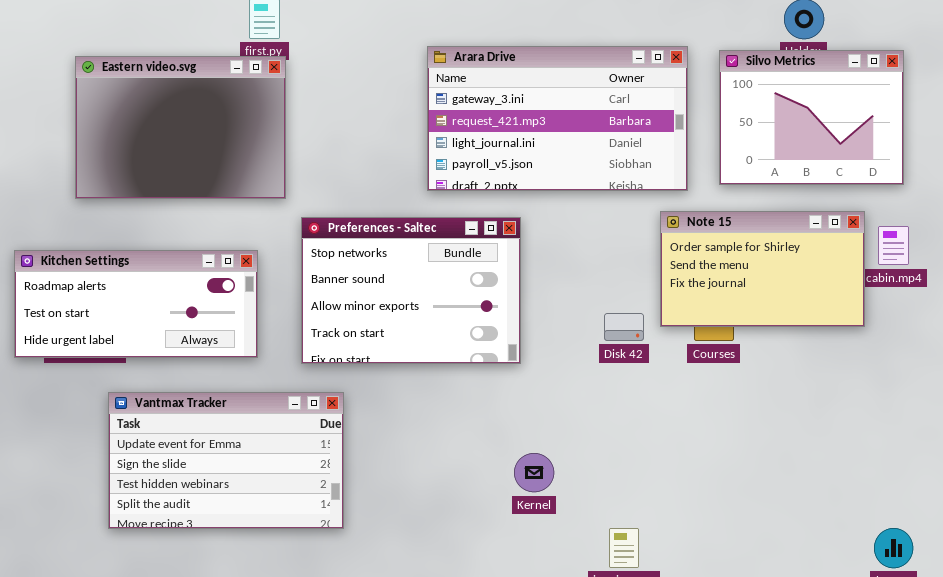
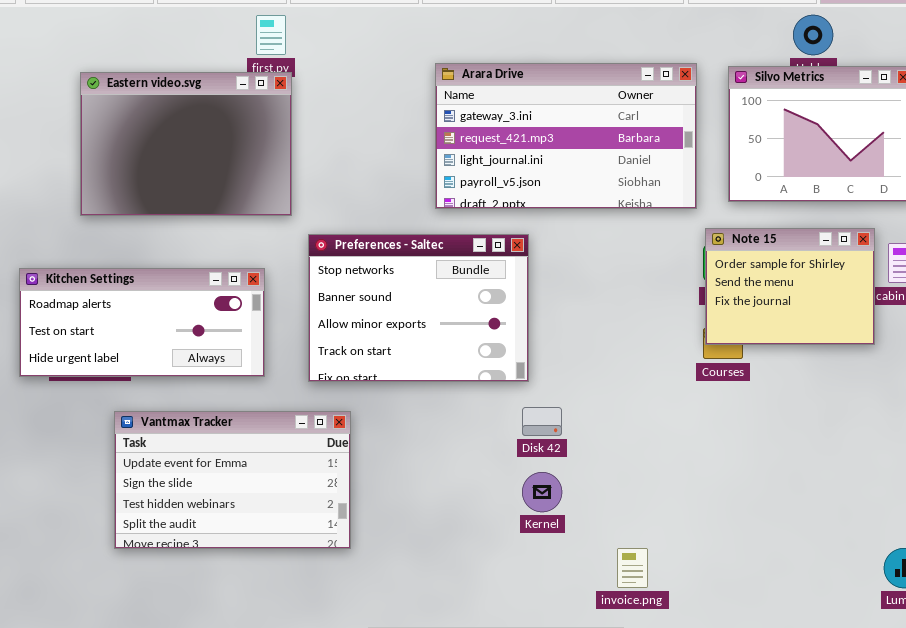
Note 15: [660,211,865,327] -> [705,228,875,345], resized
Disk 42: [604,313,644,341] -> [522,407,562,436], moved

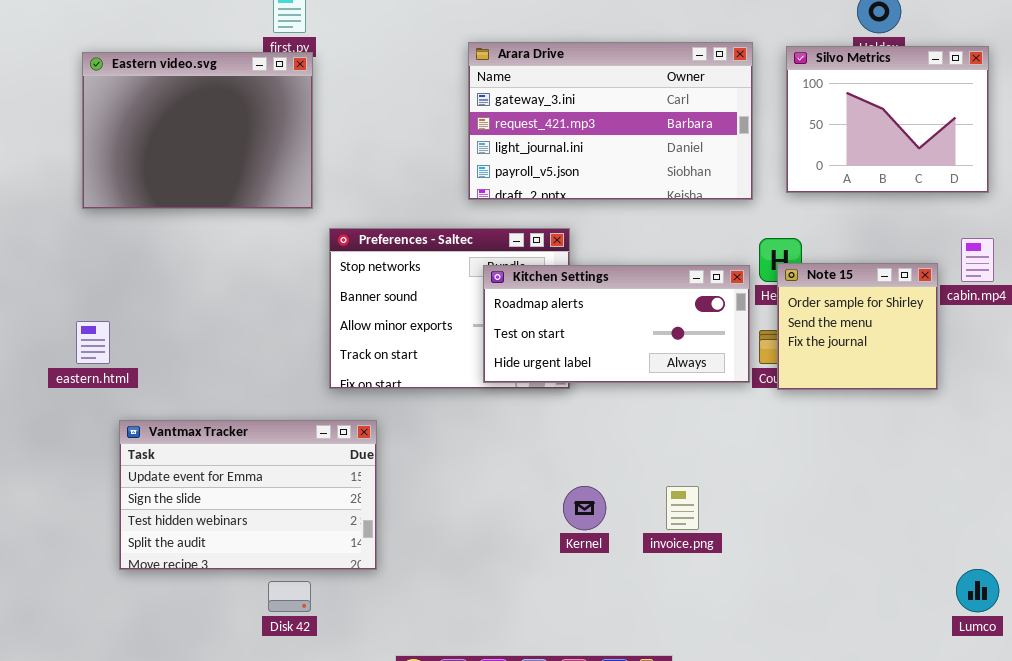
Note 15: [705,228,875,345] -> [777,263,938,390], moved, resized
Kitchen Settings: [19,268,265,377] -> [483,265,750,383], moved
Disk 42: [522,407,562,436] -> [268,581,311,612], moved
invoice.png: [617,548,648,588] -> [666,486,699,530], moved

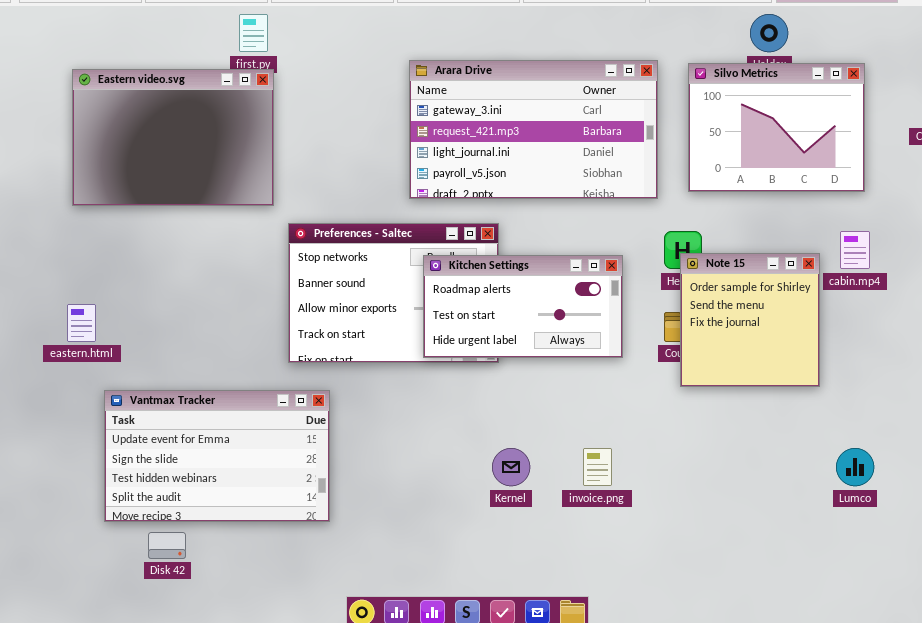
Note 15: [777,263,938,390] -> [680,253,820,387], resized
Kitchen Settings: [483,265,750,383] -> [423,255,623,358], resized
Lumco: [956,569,999,612] -> [836,448,874,486], moved
Disk 42: [268,581,311,612] -> [148,532,186,559], moved

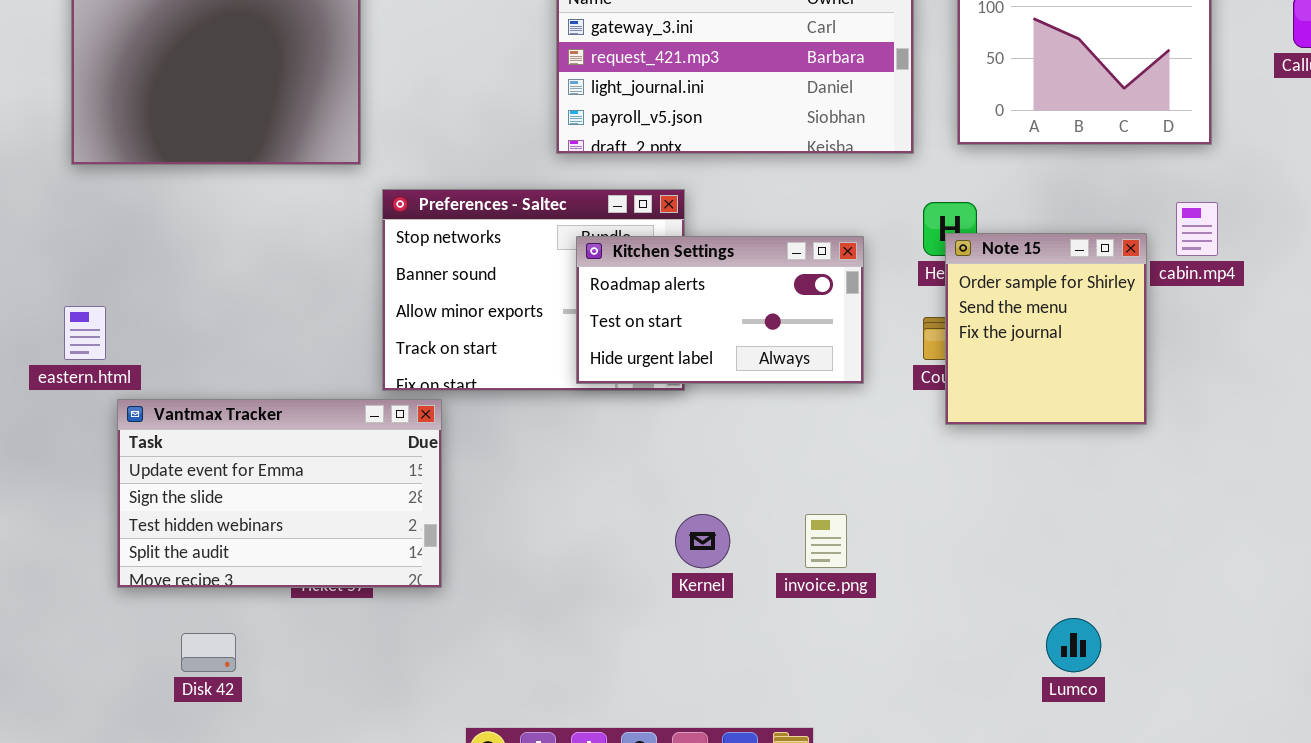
Vantmax Tracker: [104,390,330,522] -> [117,399,442,588], moved
Lumco: [836,448,874,486] -> [1046,618,1101,672], moved

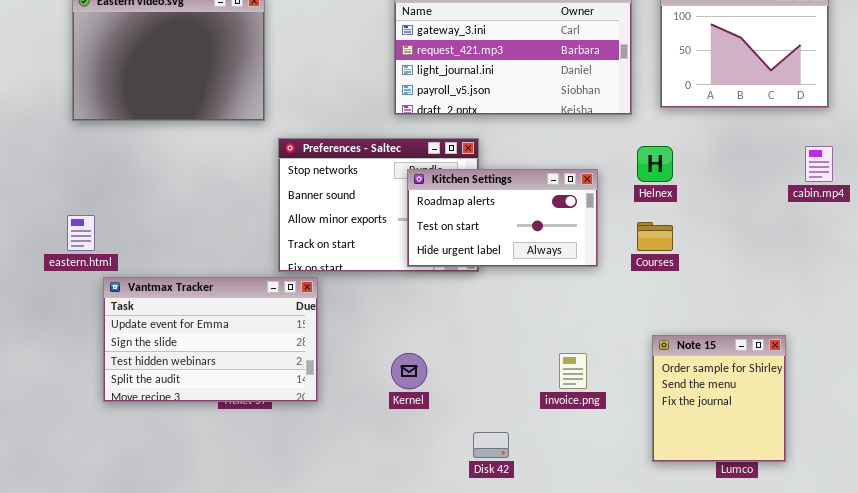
Note 15: [945,233,1147,425] -> [652,335,786,462], moved
Kernel: [675,514,730,568] -> [391,353,427,389], moved
Disk 42: [181,633,236,672] -> [473,432,509,458], moved

